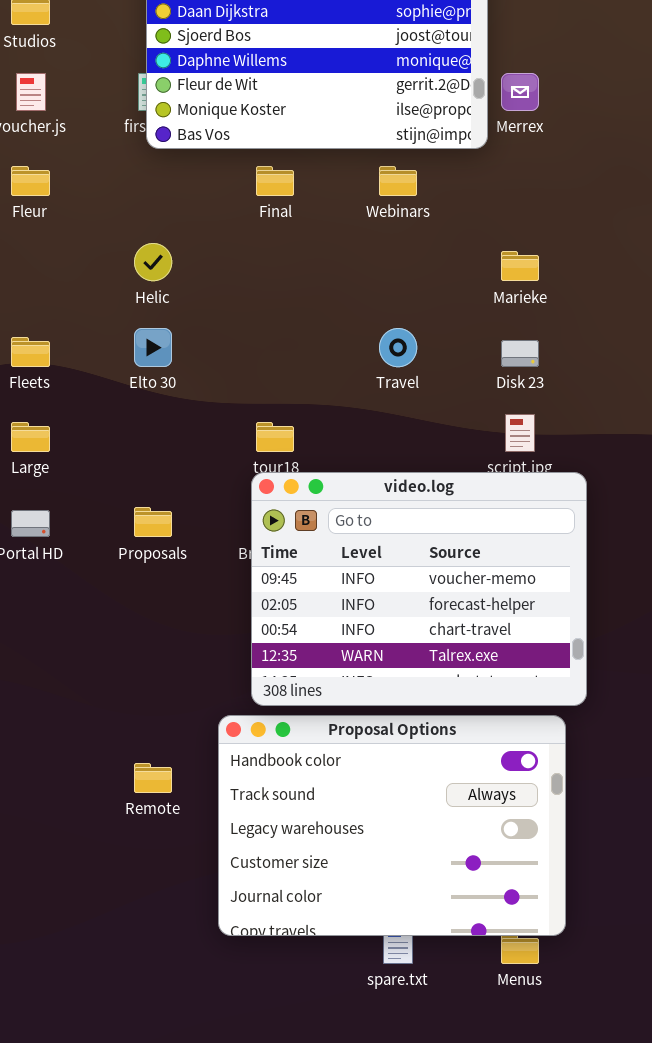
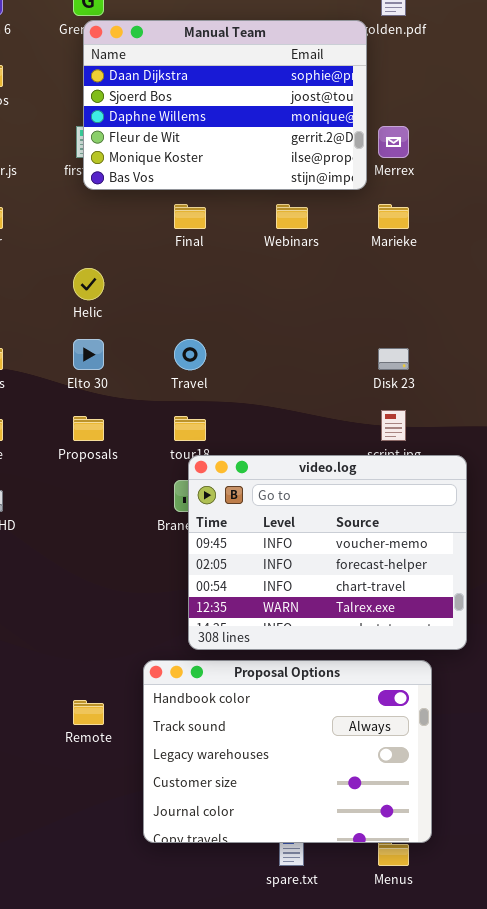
Marieke: [501,251,539,281] -> [378,204,409,229], moved
Travel: [379,328,417,367] -> [174,339,206,370], moved
video.log: [251,472,587,706] -> [188,455,467,650], moved
Proposals: [134,507,172,537] -> [73,416,104,441], moved

